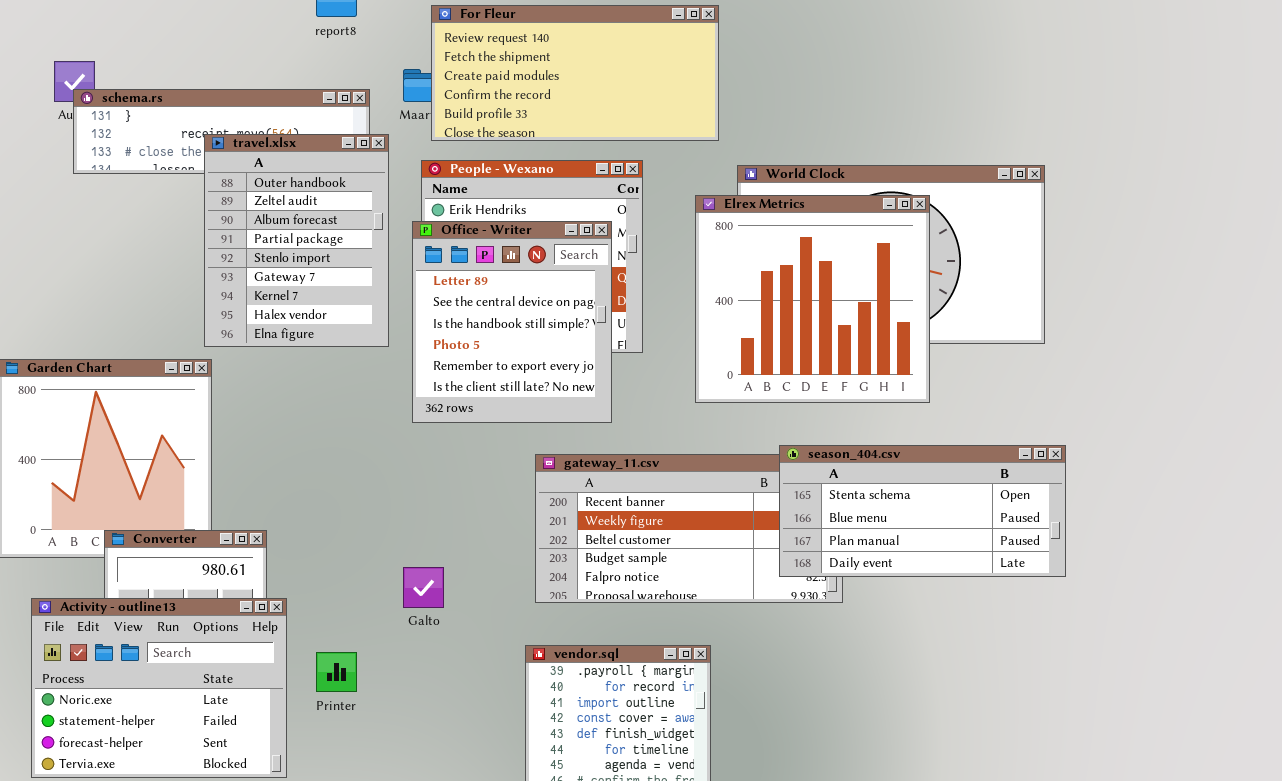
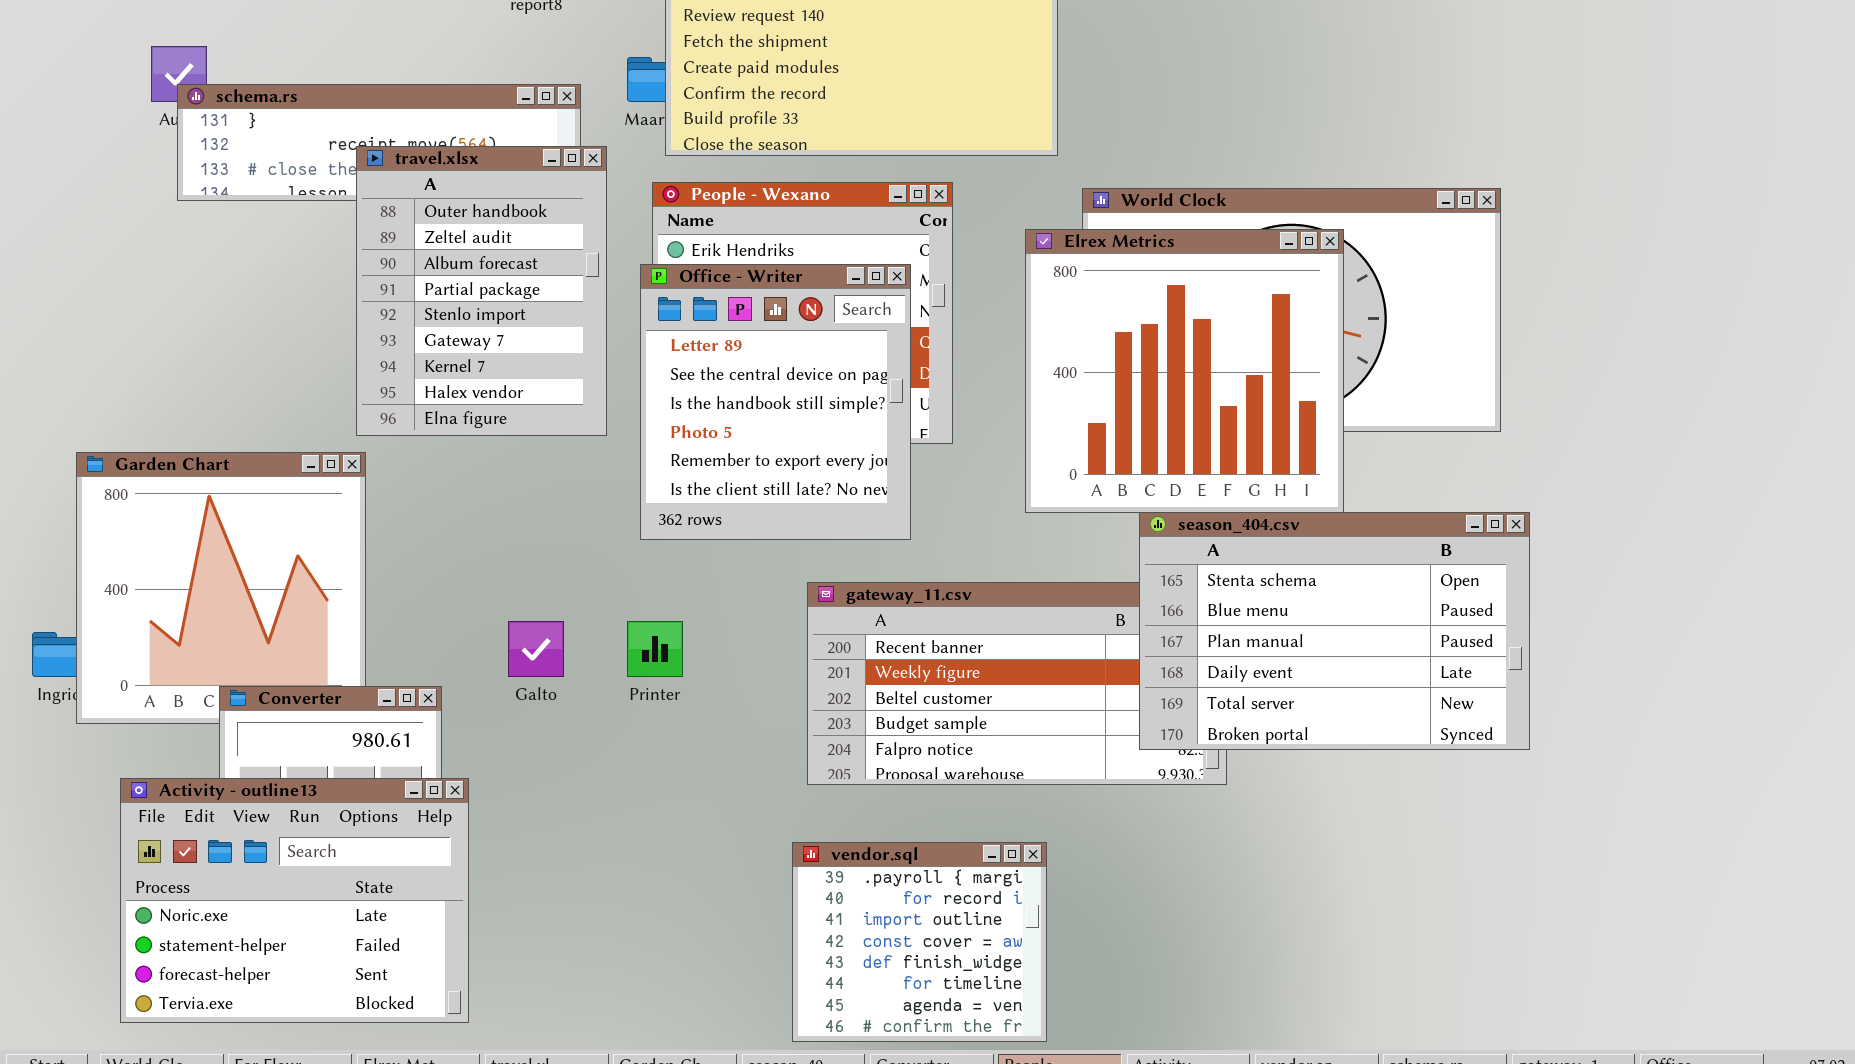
season_404.csv: [779,445,1066,577] -> [1139,512,1530,750], resized
Galto: [403,567,444,608] -> [508,621,564,677], moved
Printer: [316,652,357,692] -> [627,621,683,677], moved

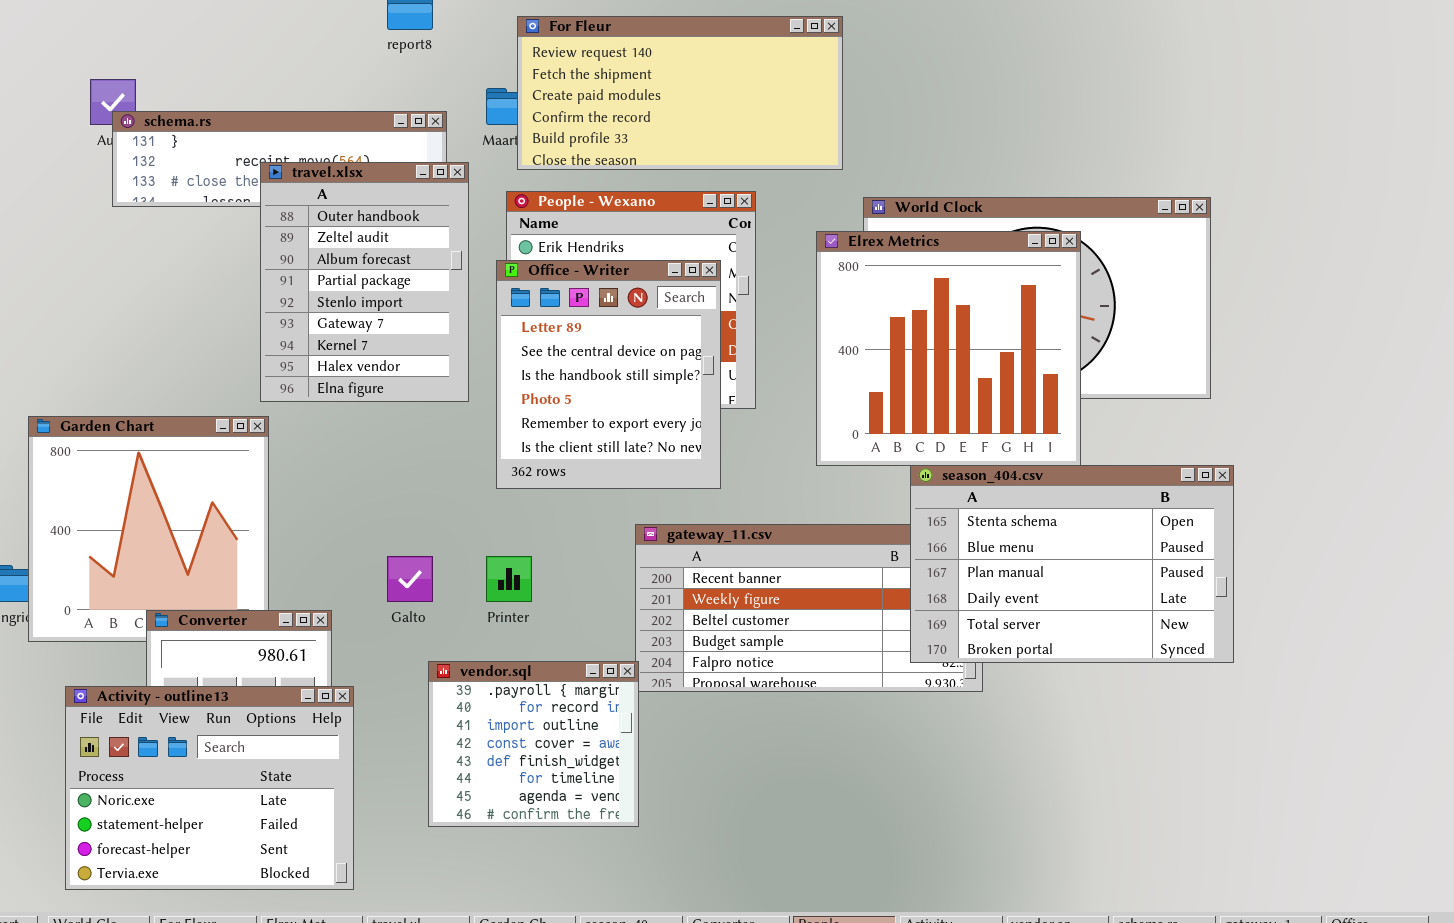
vendor.sql: [792,842,1047,1042] -> [428,661,639,827], moved

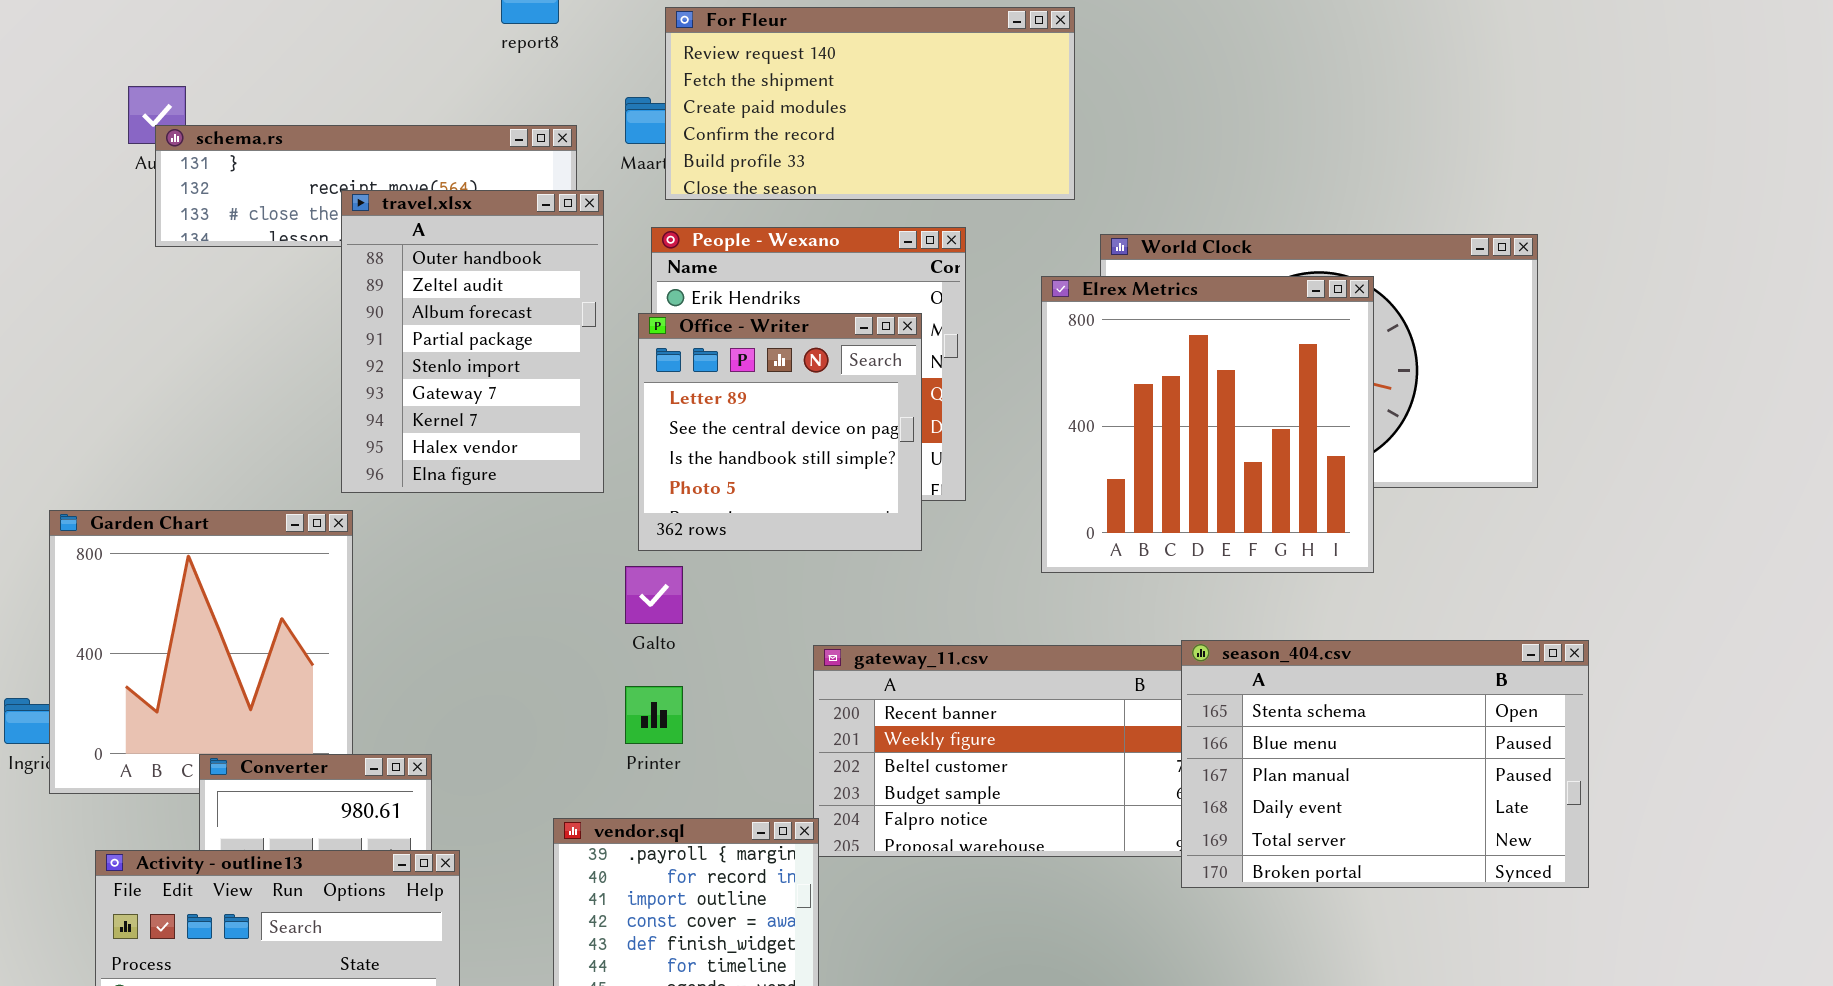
Office - Writer: [496,260,721,489] -> [638,313,922,551], resized
season_404.csv: [910,465,1234,663] -> [1181,640,1589,888], moved
Galto: [387,556,433,602] -> [625,566,683,624], moved

